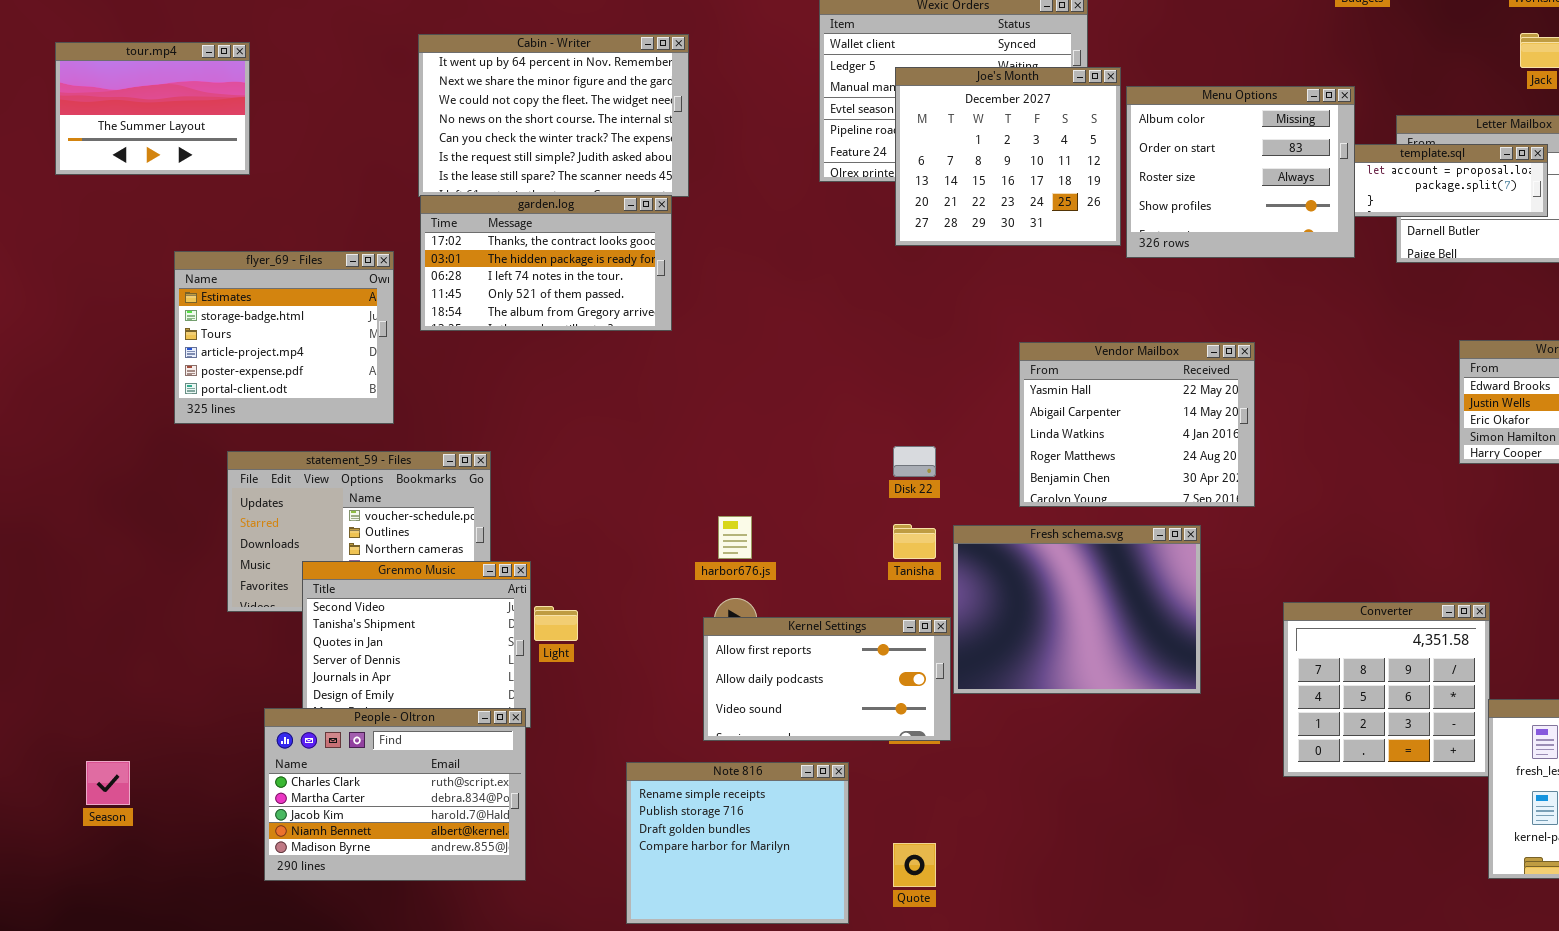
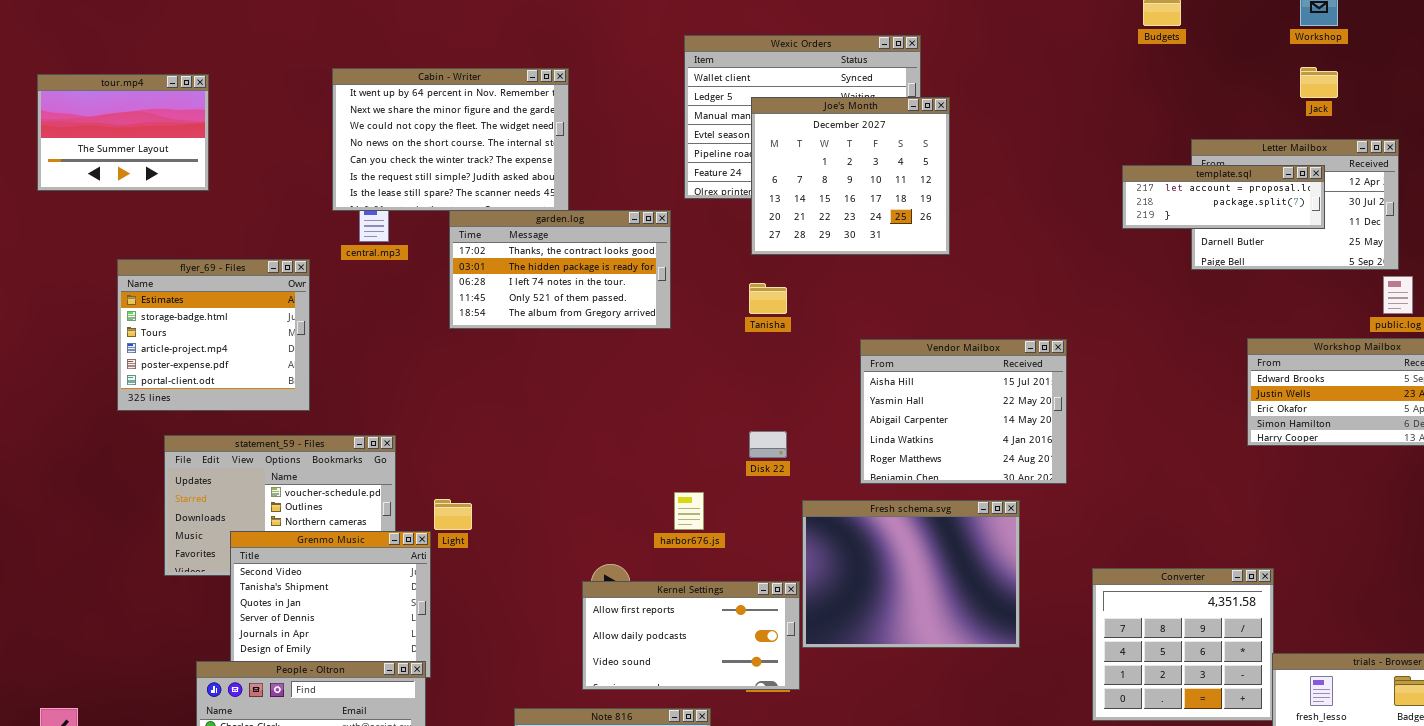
tour.mp4: [55,42,250,175] -> [37,74,209,191], moved
Menu Options: [1126,86,1355,258] -> none, closed
garden.log: [420,195,672,331] -> [449,210,671,329], moved
Vendor Mailbox: [1019,342,1255,507] -> [860,339,1067,484], scrolled up 1 row
harbor676.js: [718,516,752,559] -> [674,492,704,530], moved
Tanisha: [893,524,936,559] -> [749,283,787,314], moved
Light: [534,606,578,641] -> [434,499,472,530], moved

